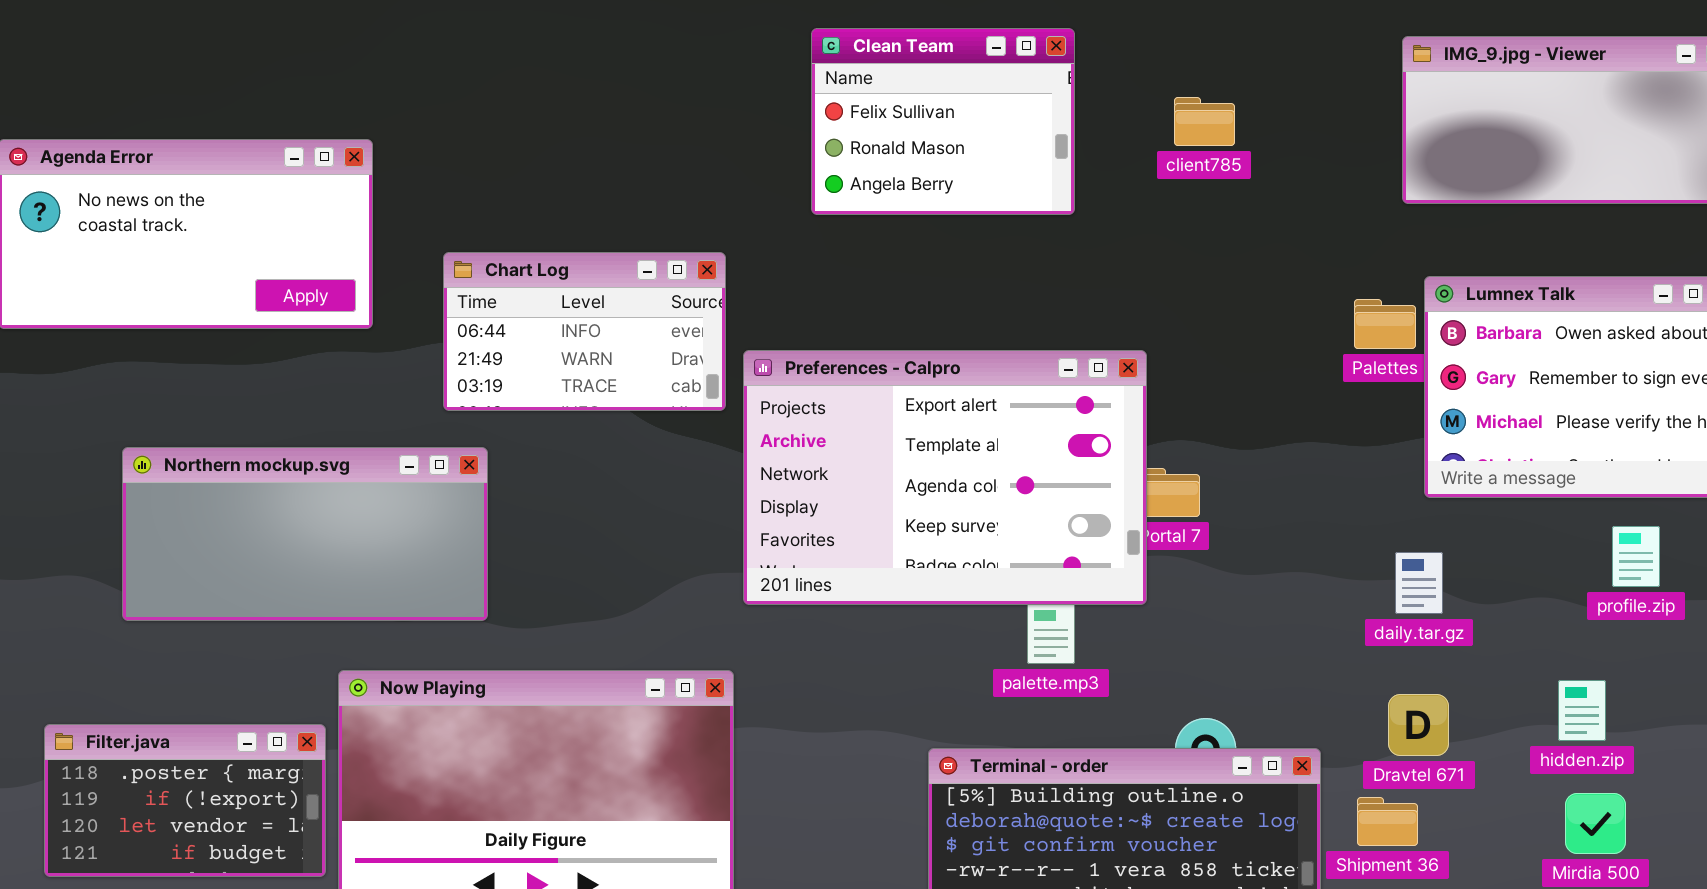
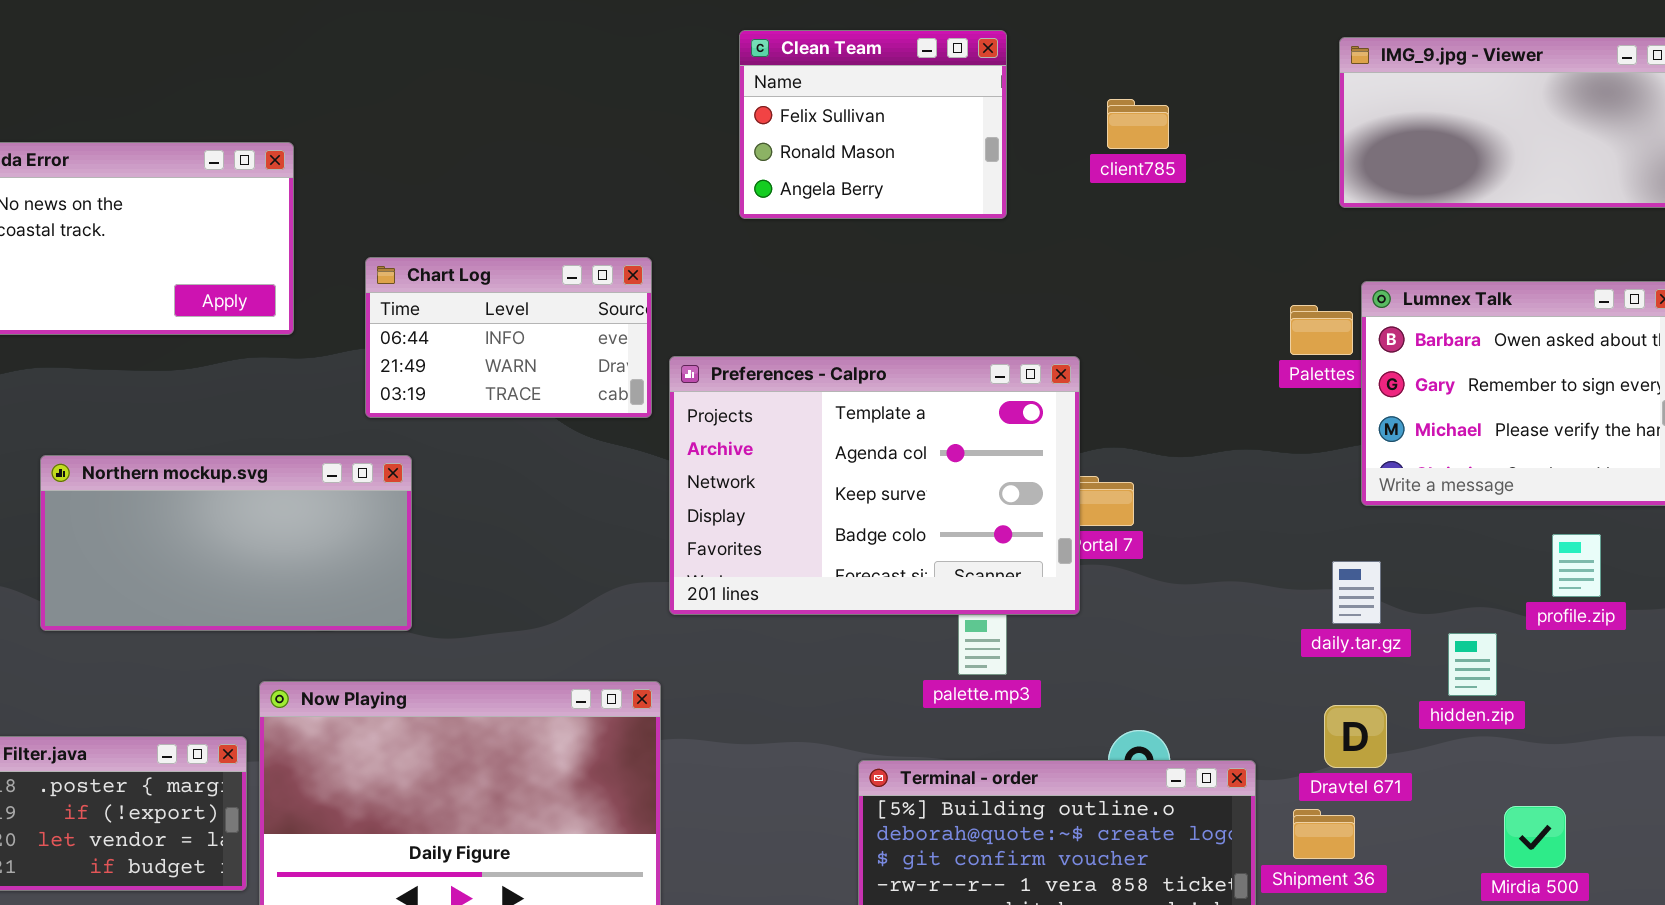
Preferences - Calpro: [743,350,1147,605] -> [669,356,1080,615], scrolled down 1 row
hidden.zip: [1558,680,1606,741] -> [1448,633,1497,696], moved

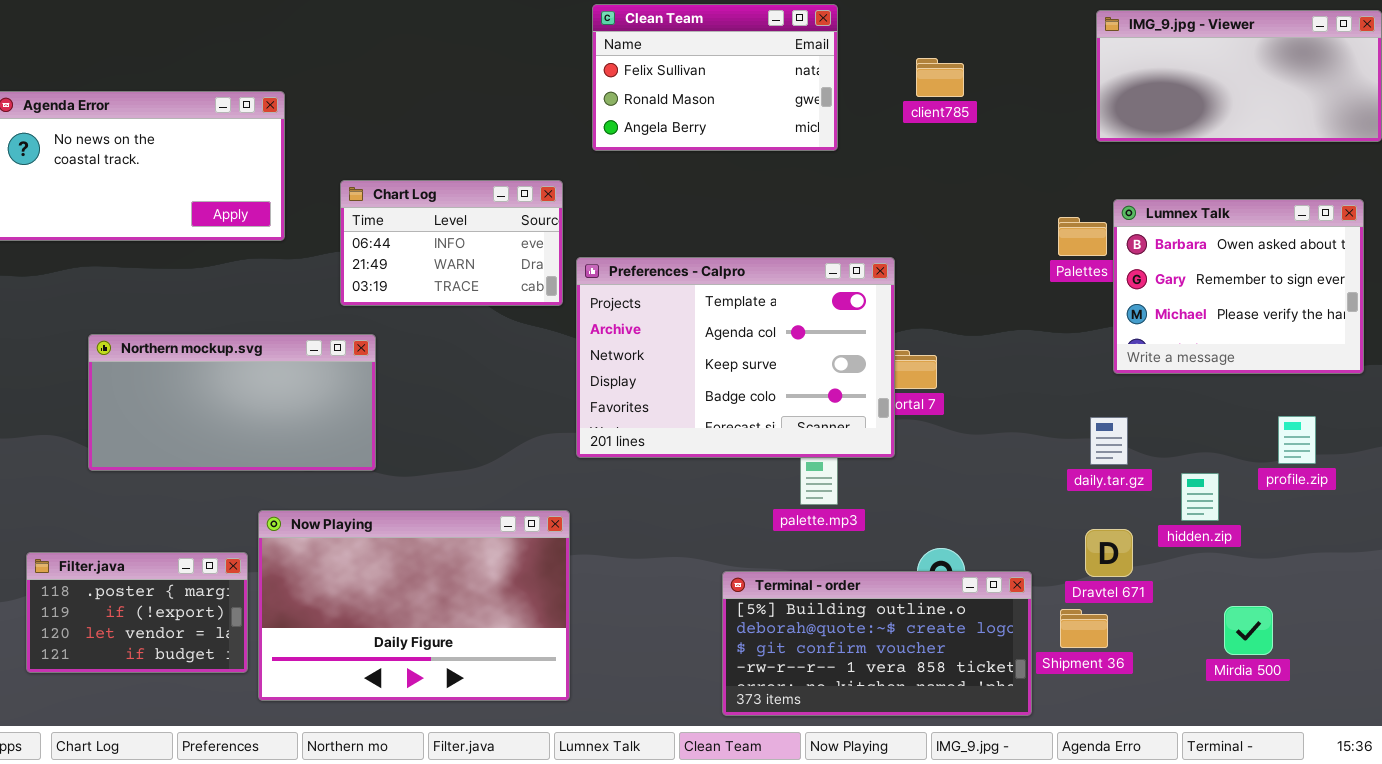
Clean Team: [739,30,1007,219] -> [592,4,838,151], resized
profile.zip: [1552,534,1601,597] -> [1278,416,1316,464], moved

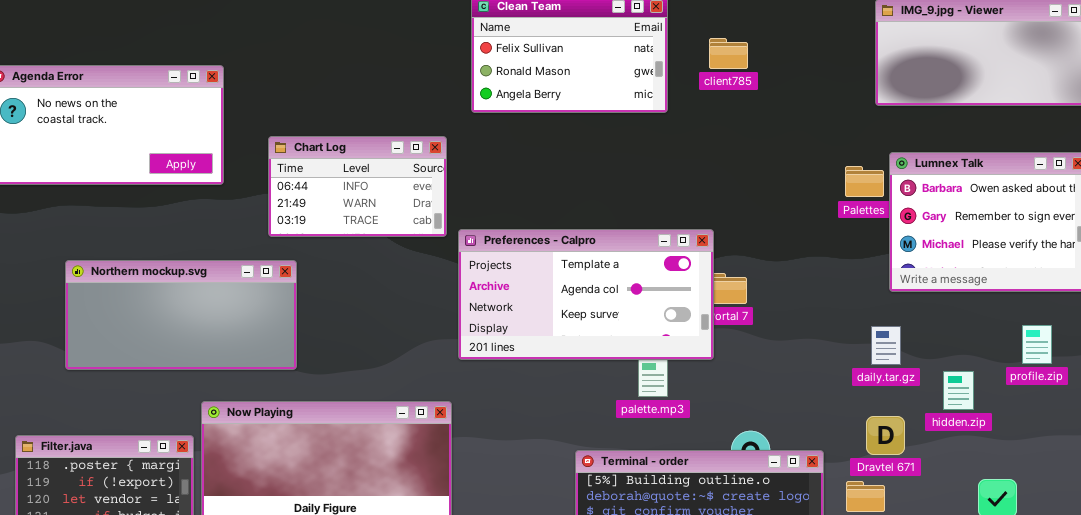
client785: [916,58,964,97] -> [709,38,748,69], moved
Preferences - Calpro: [576,257,895,458] -> [458,229,714,360], resized

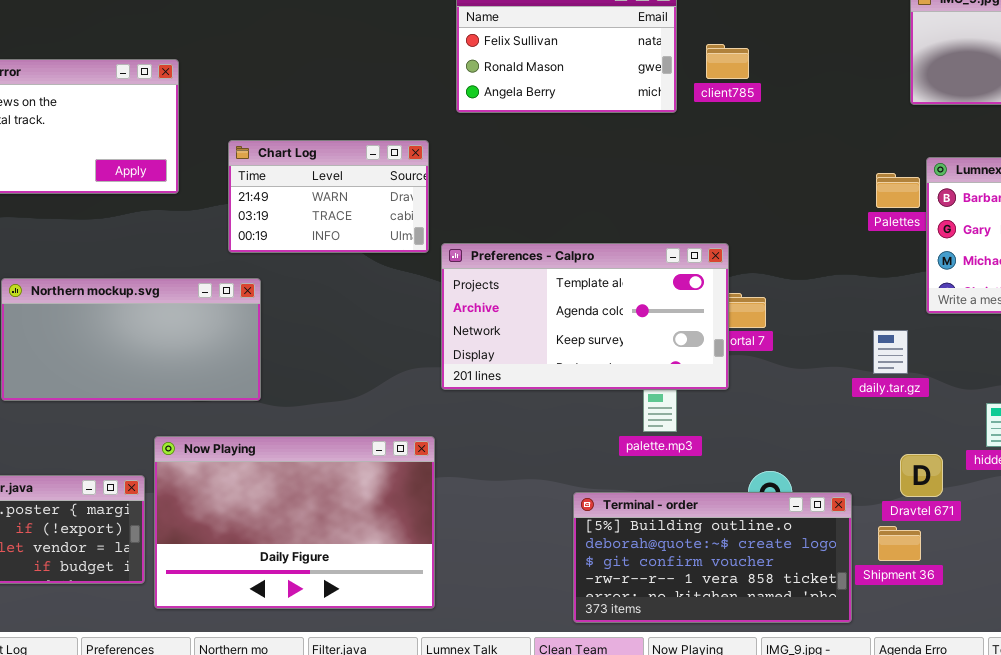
client785: [709,38,748,69] -> [706,44,749,79], moved
Chart Log: [268,136,447,237] -> [228,140,429,253], scrolled down 1 row
daily.tar.gz: [871,326,901,365] -> [873,330,908,374], moved

